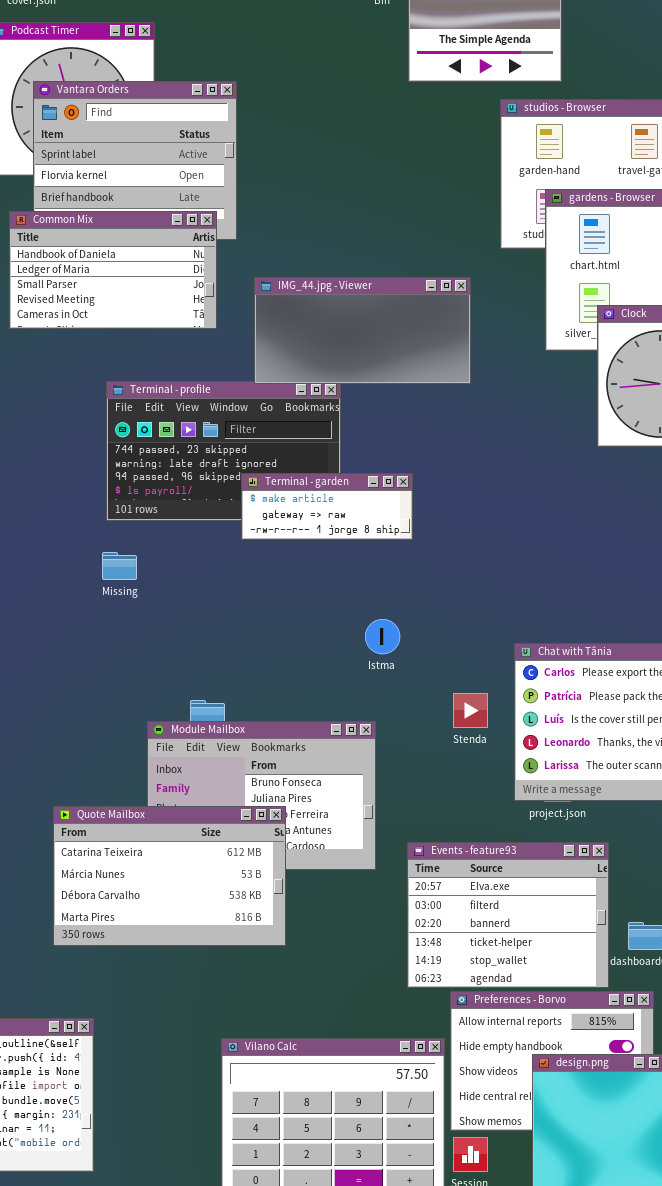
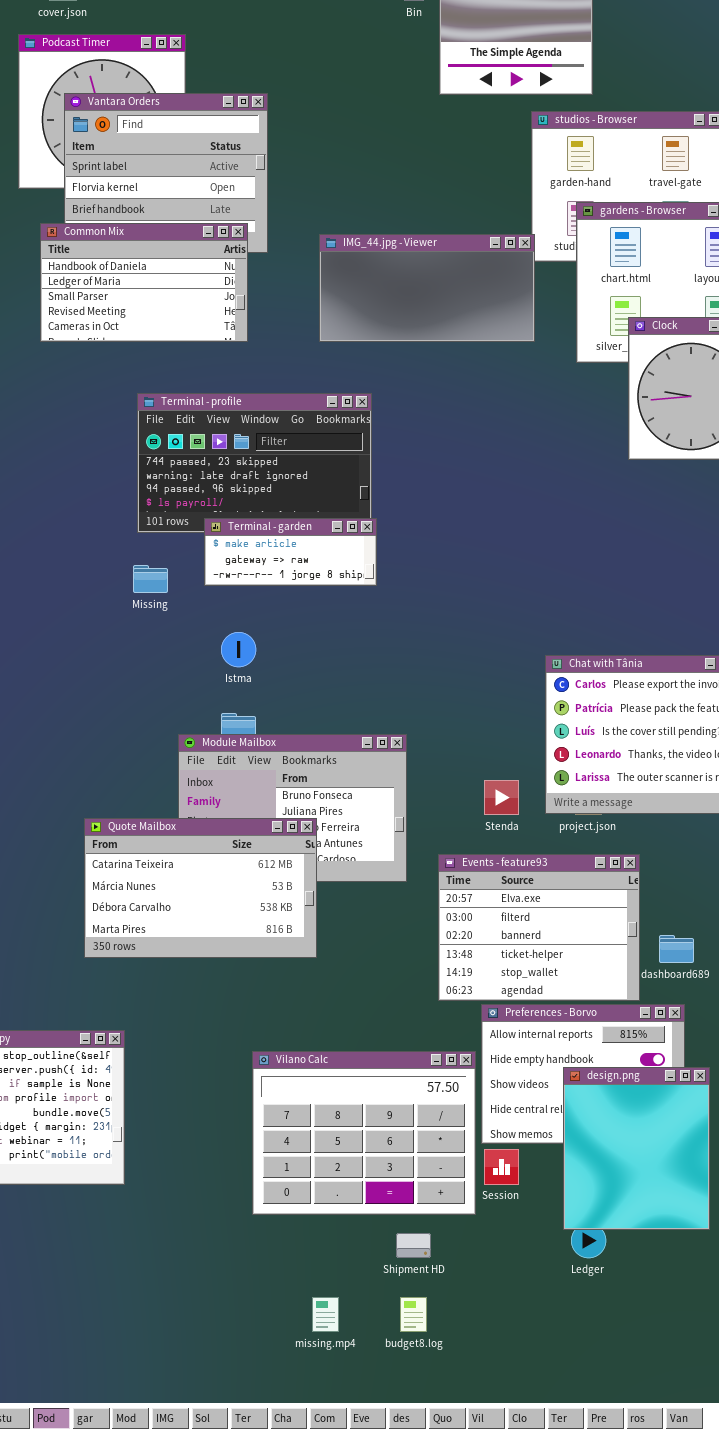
IMG_44.jpg - Viewer: [254,277,471,384] -> [319,234,535,342], moved
Terminal - garden: [241,473,413,540] -> [204,518,377,586], moved
Istma: [365,619,400,654] -> [221,632,256,667], moved
Stenda: [453,693,488,728] -> [484,780,519,815], moved

